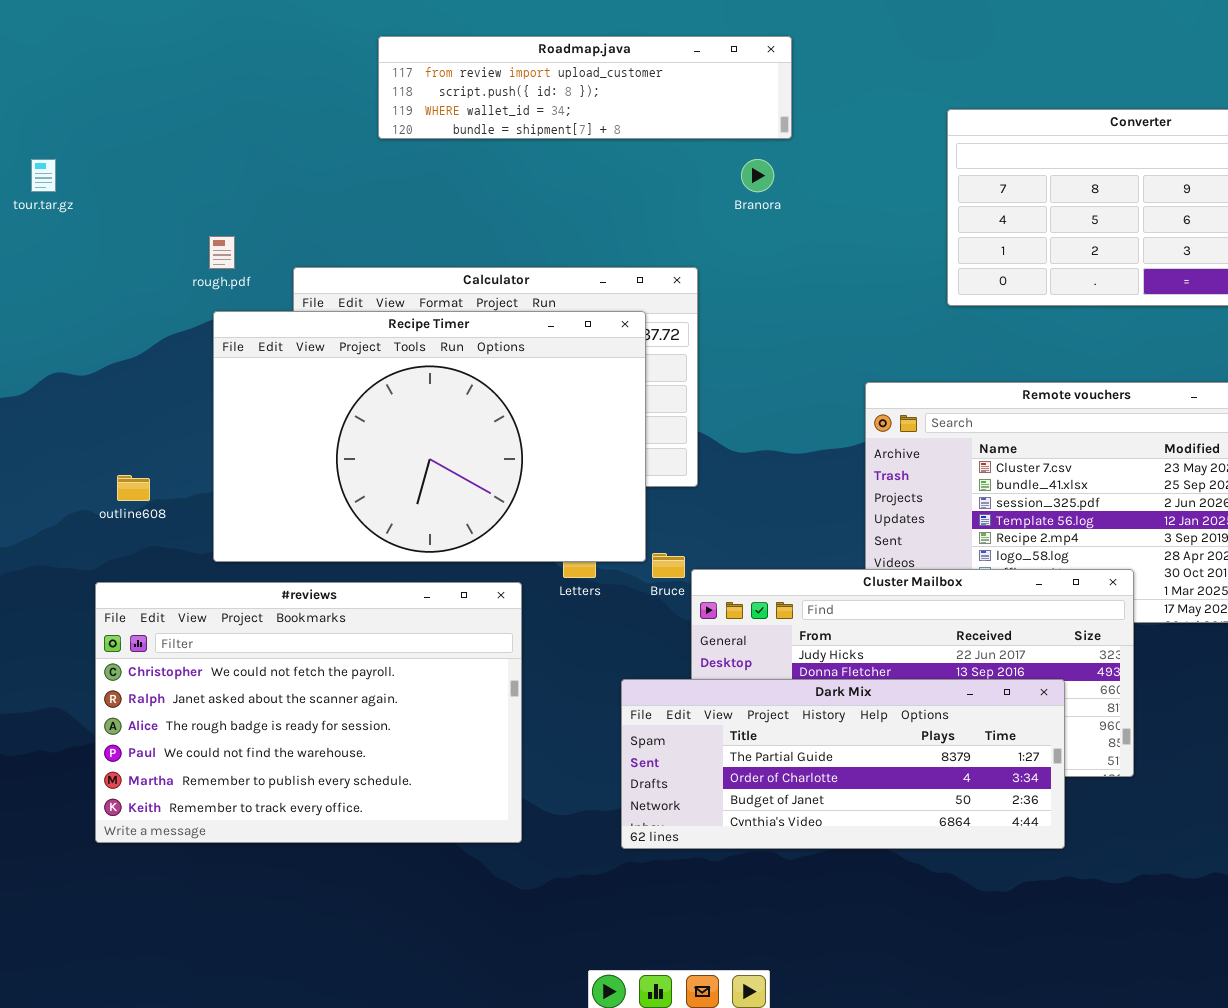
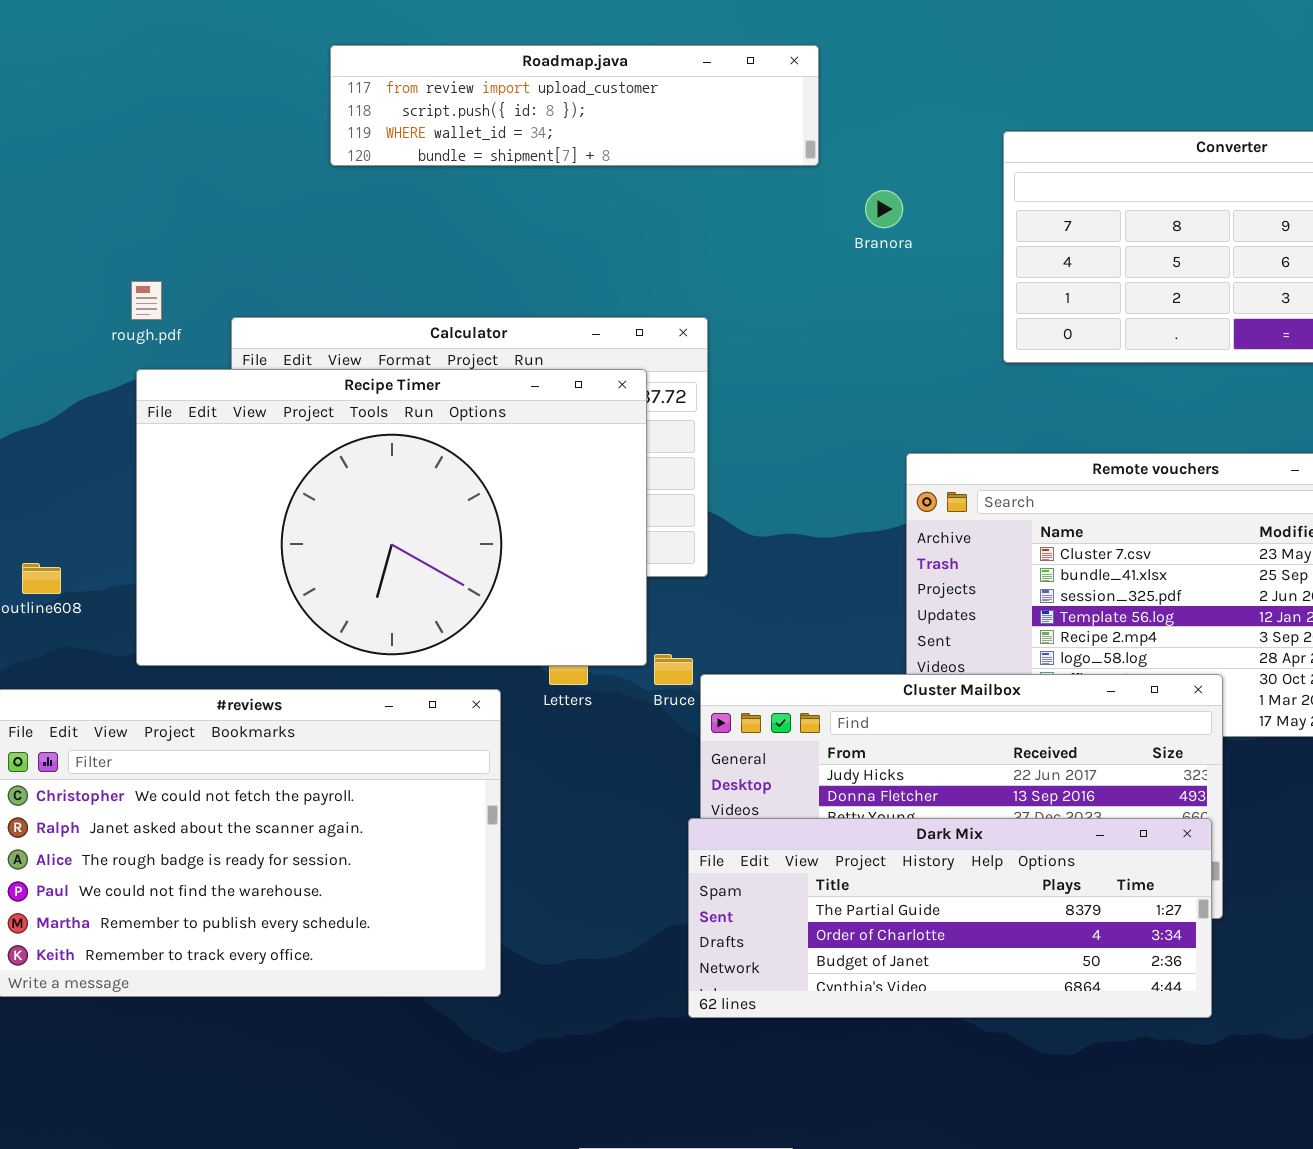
Branora: [741,159,774,192] -> [865,190,903,228], moved
Dark Mix: [621,679,1065,849] -> [688,818,1212,1018], moved

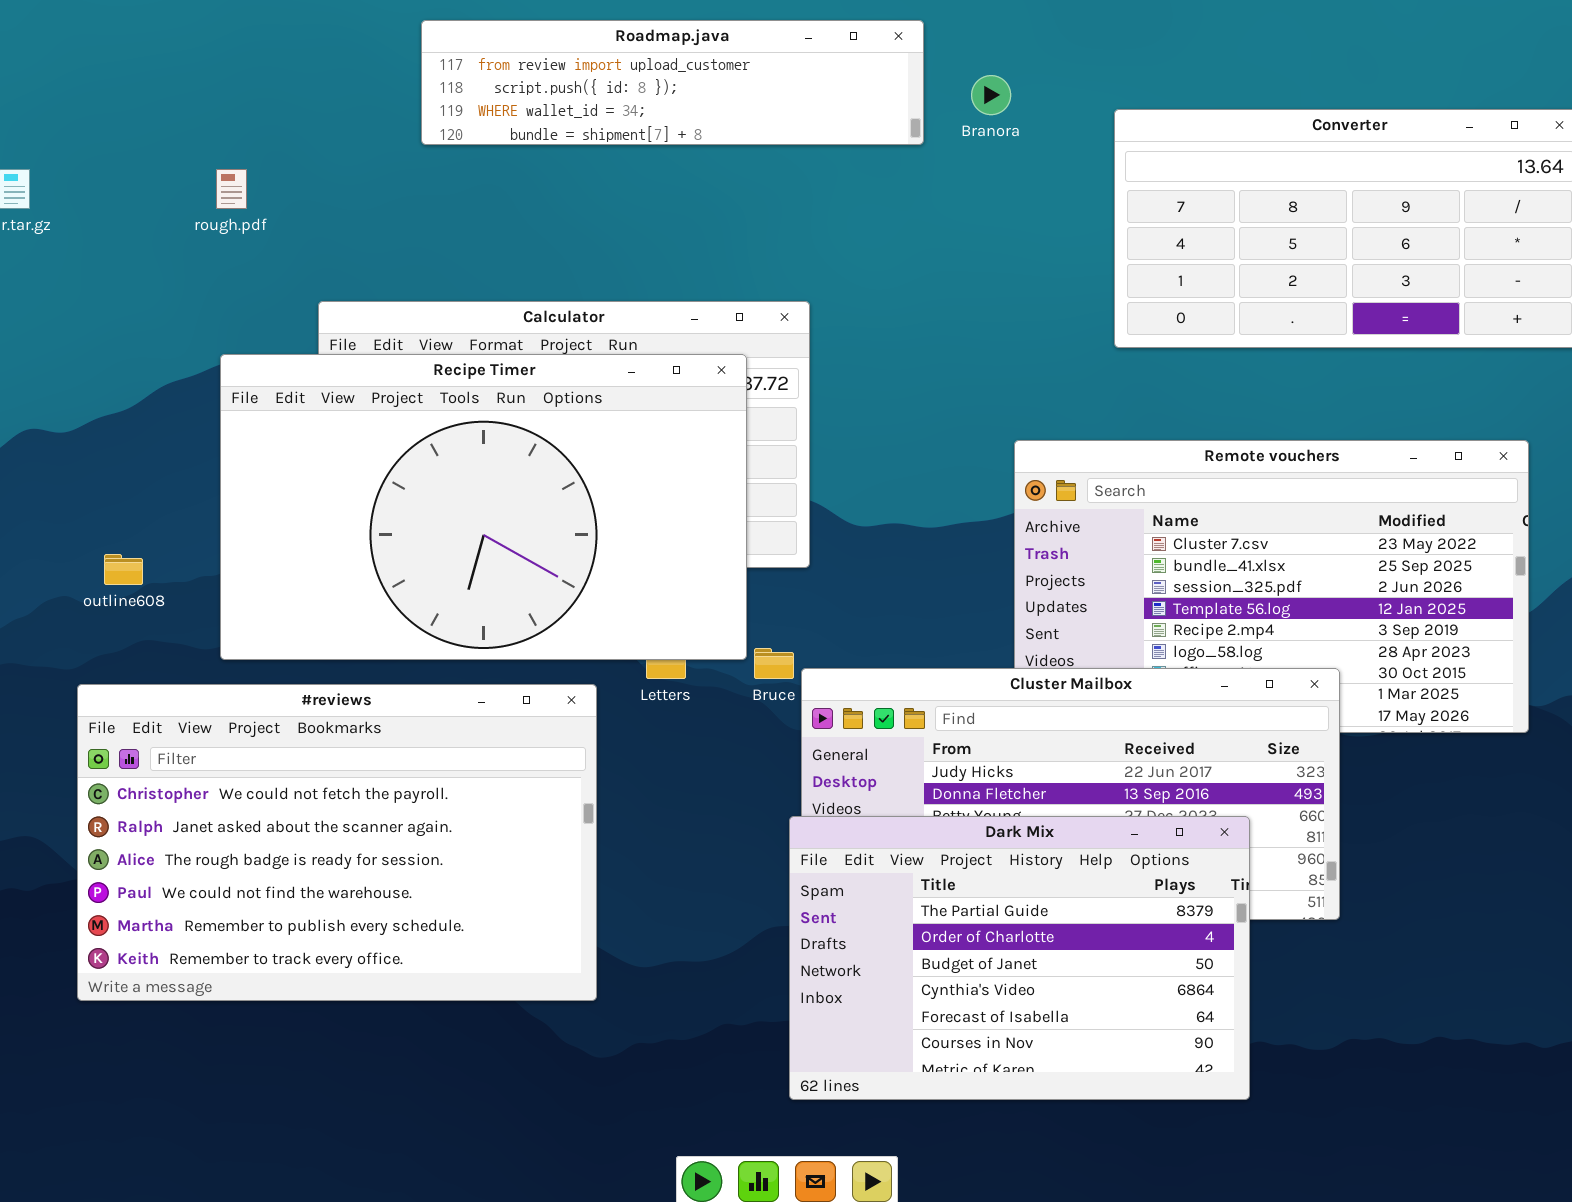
Branora: [865,190,903,228] -> [971,75,1011,115], moved
rough.pdf: [131,281,162,320] -> [216,169,247,209], moved
Dark Mix: [688,818,1212,1018] -> [789,816,1250,1100], resized

